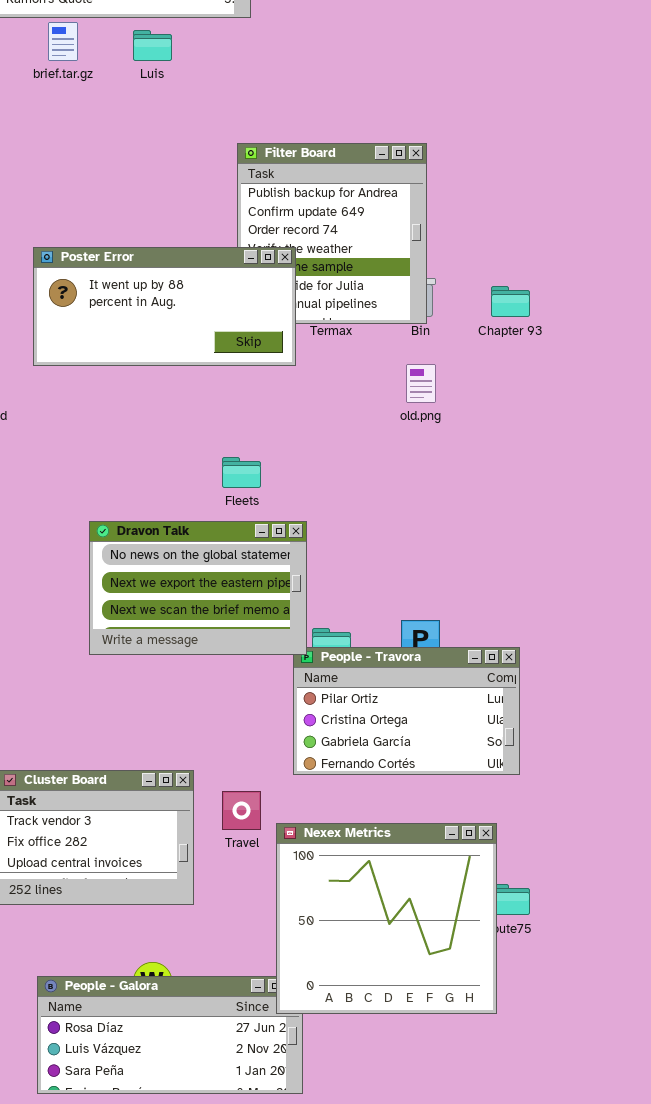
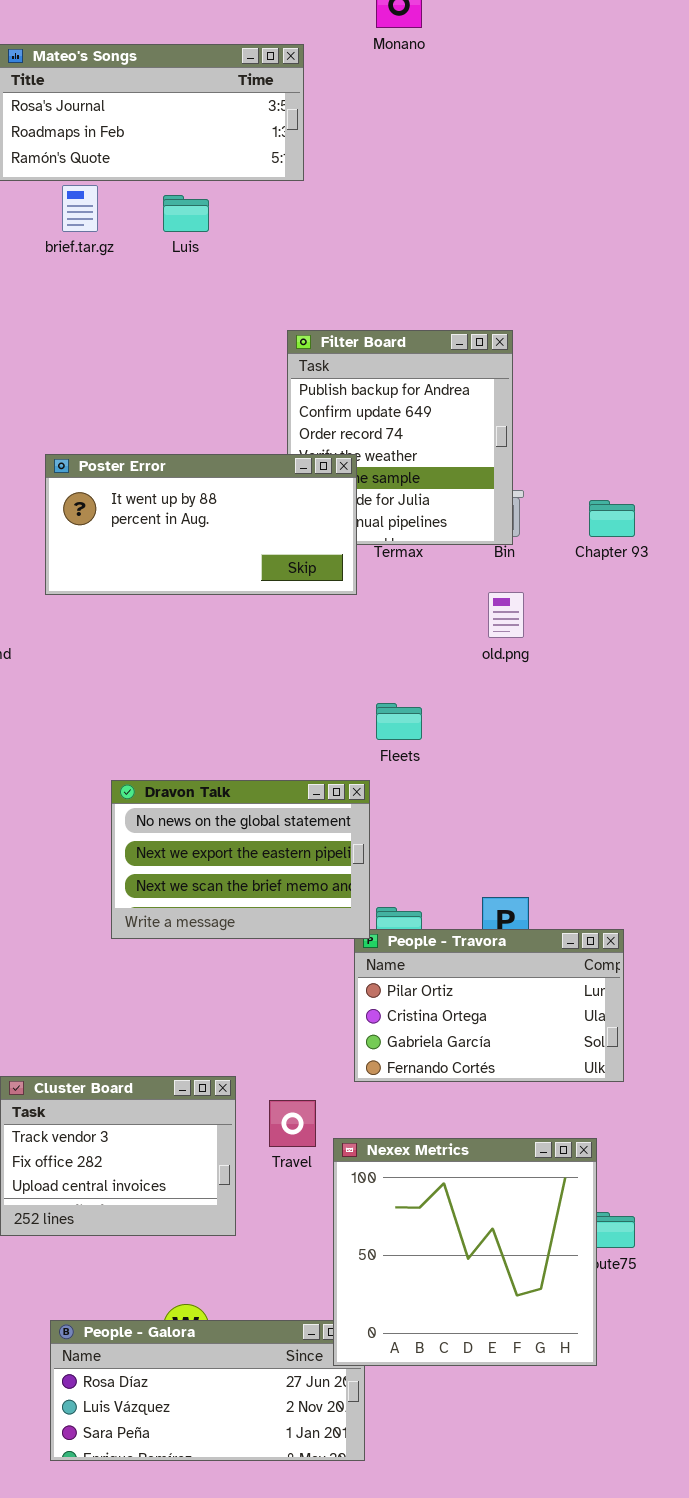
Fleets: [222,457,261,488] -> [376,703,422,740], moved

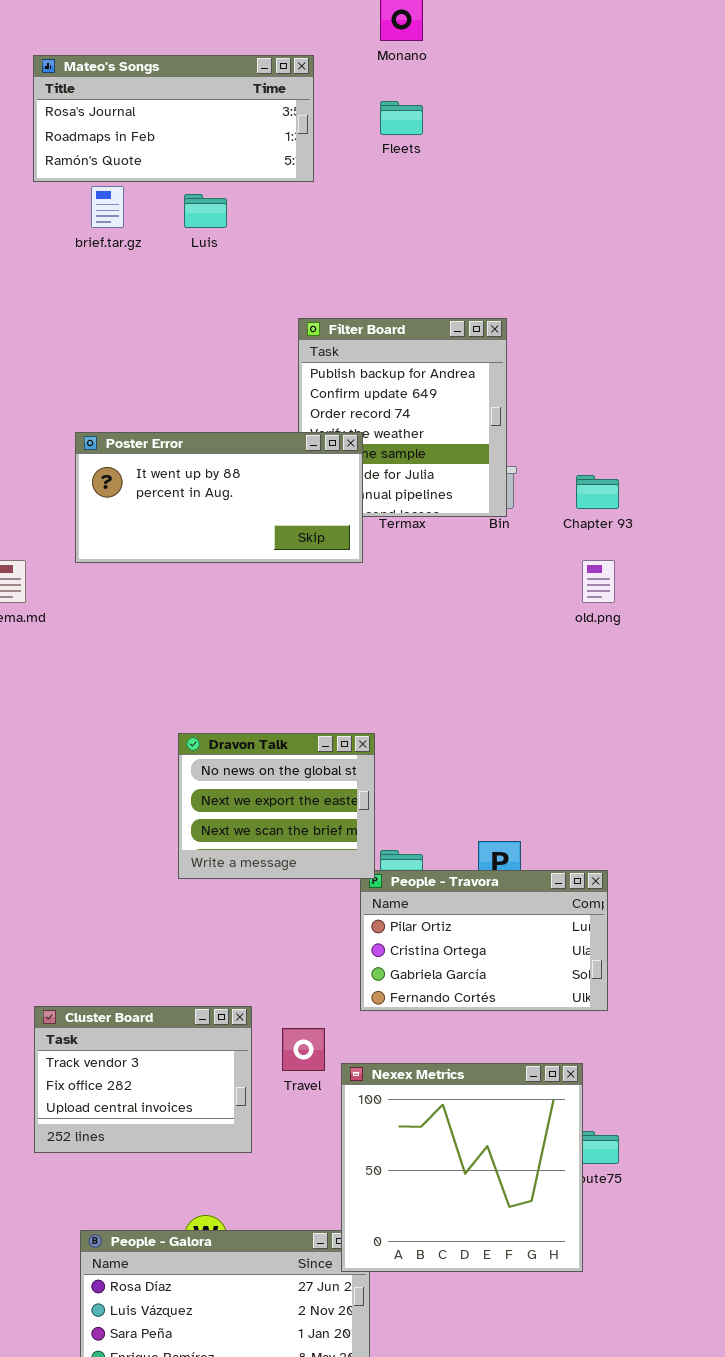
old.png: [488,592,524,638] -> [582,560,615,603], moved
Fleets: [376,703,422,740] -> [380,101,423,135], moved
Dravon Talk: [111,780,370,939] -> [178,733,375,879], resized

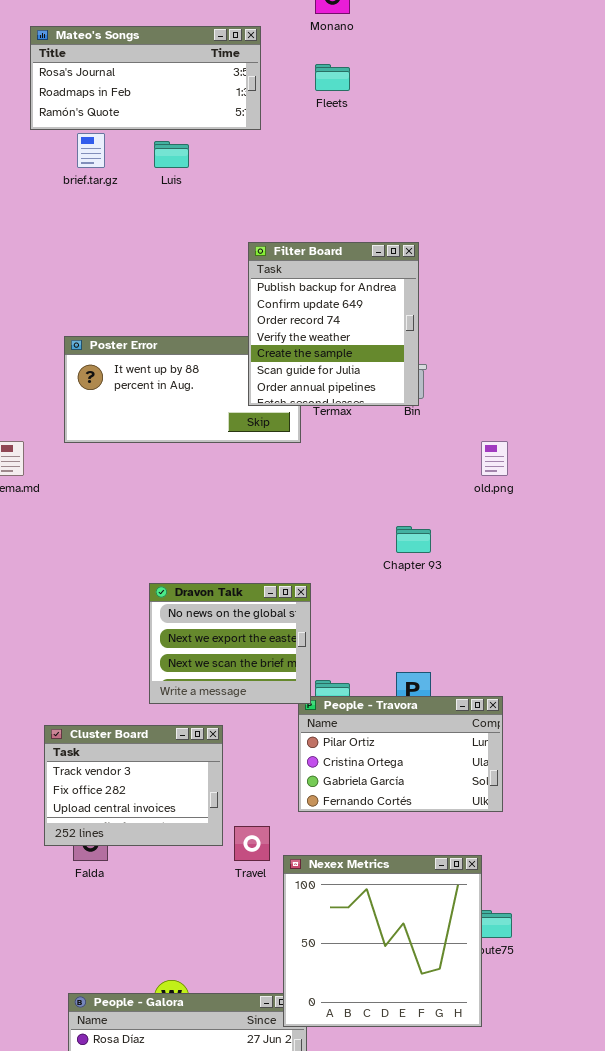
Filter Board: [298,318,507,517] -> [248,242,419,406], raised
Chapter 93: [576,475,619,509] -> [396,526,431,553], moved
Cluster Board: [34,1006,252,1153] -> [44,725,223,846], moved

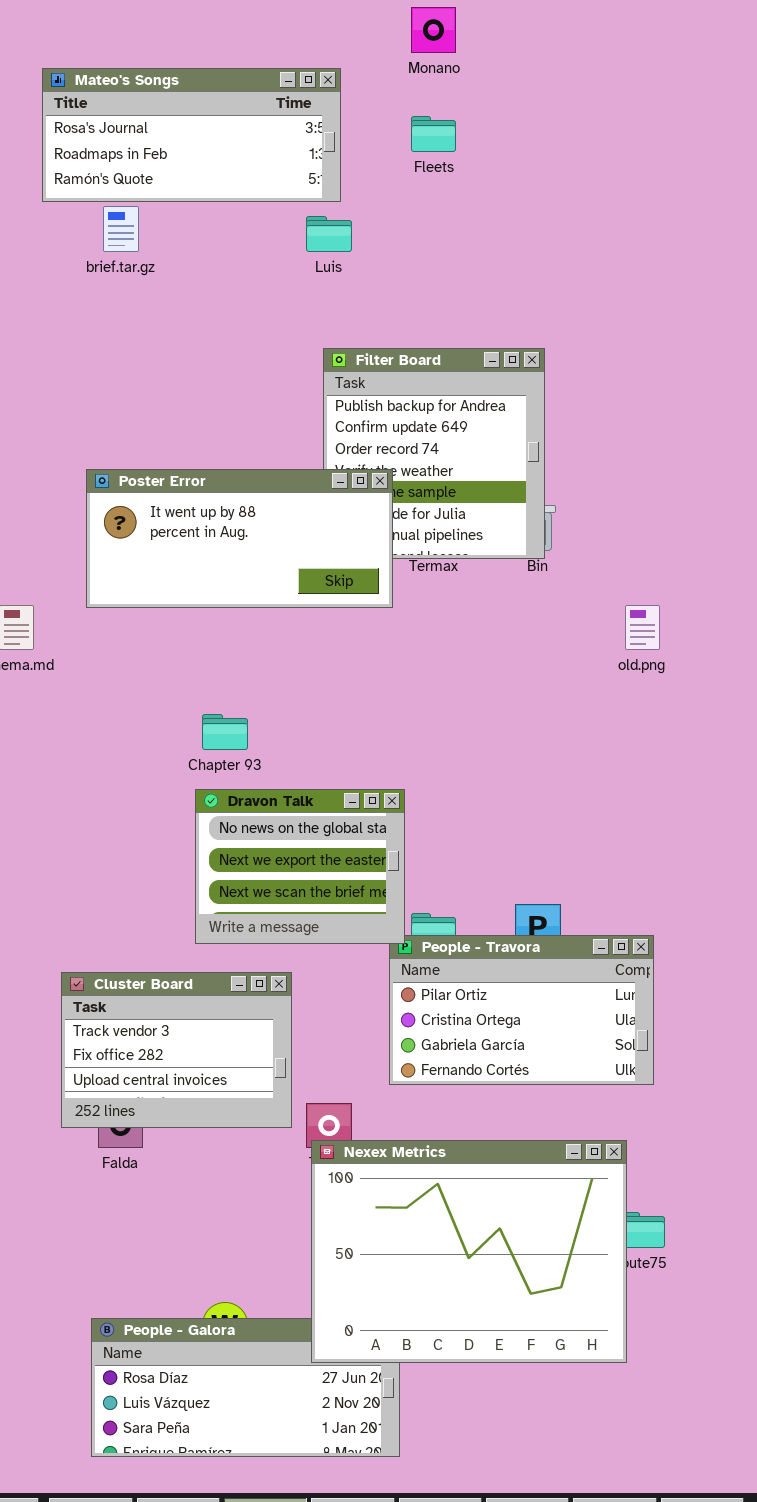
Luis: [154,141,189,168] -> [306,216,352,252], moved
Poster Error: [64,336,301,443] -> [86,469,393,608], raised
Chapter 93: [396,526,431,553] -> [202,714,248,750], moved
Nexex Metrics: [283,855,482,1027] -> [311,1140,627,1363], resized

